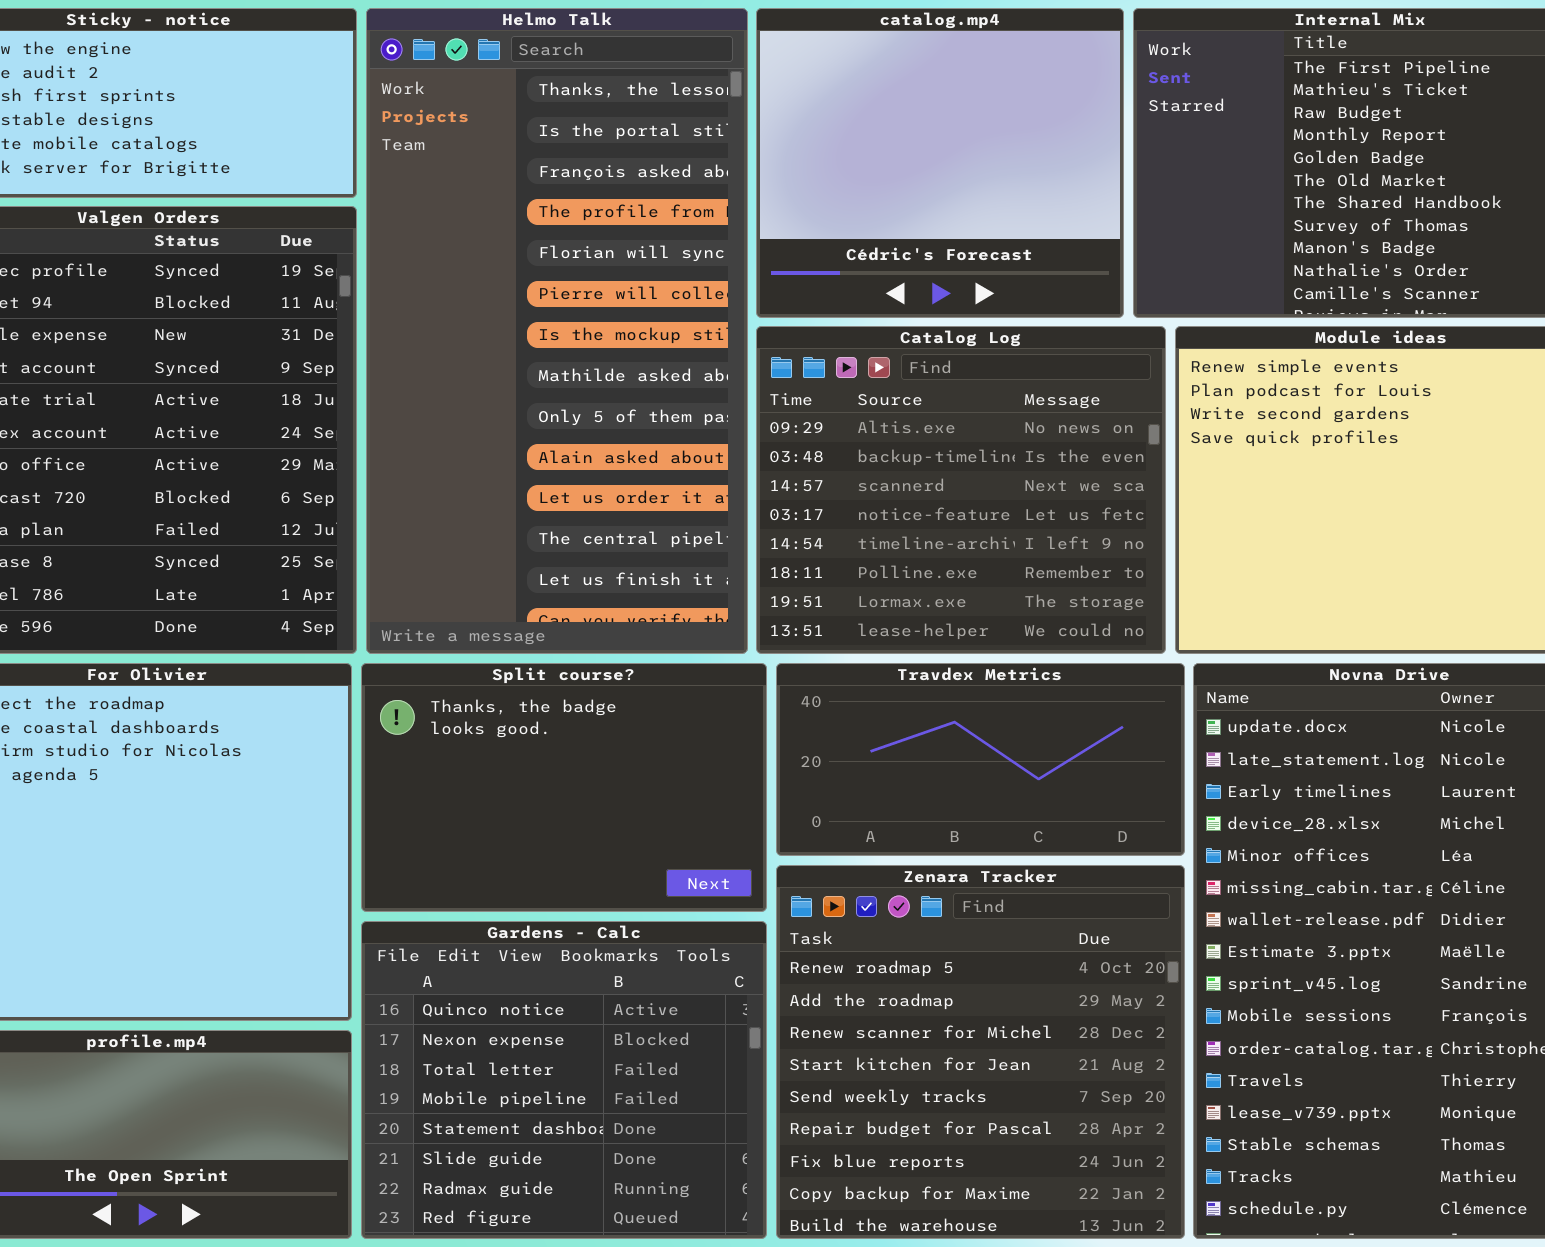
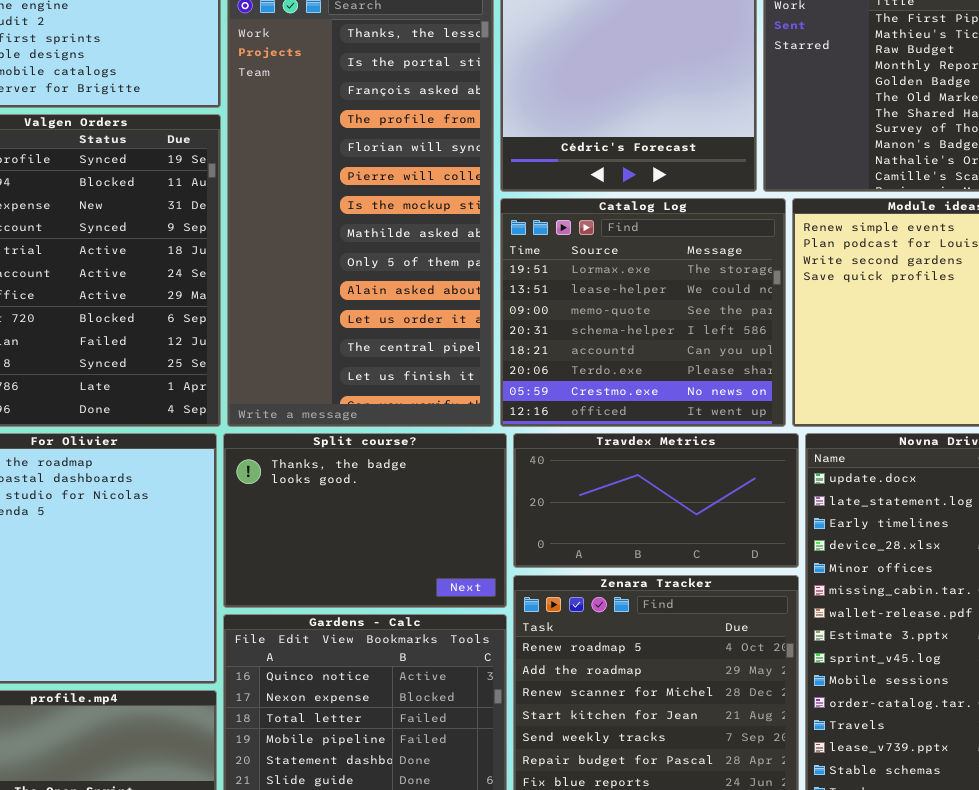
Catalog Log: [756,326,1166,654] -> [500,198,786,427], scrolled down 6 rows

